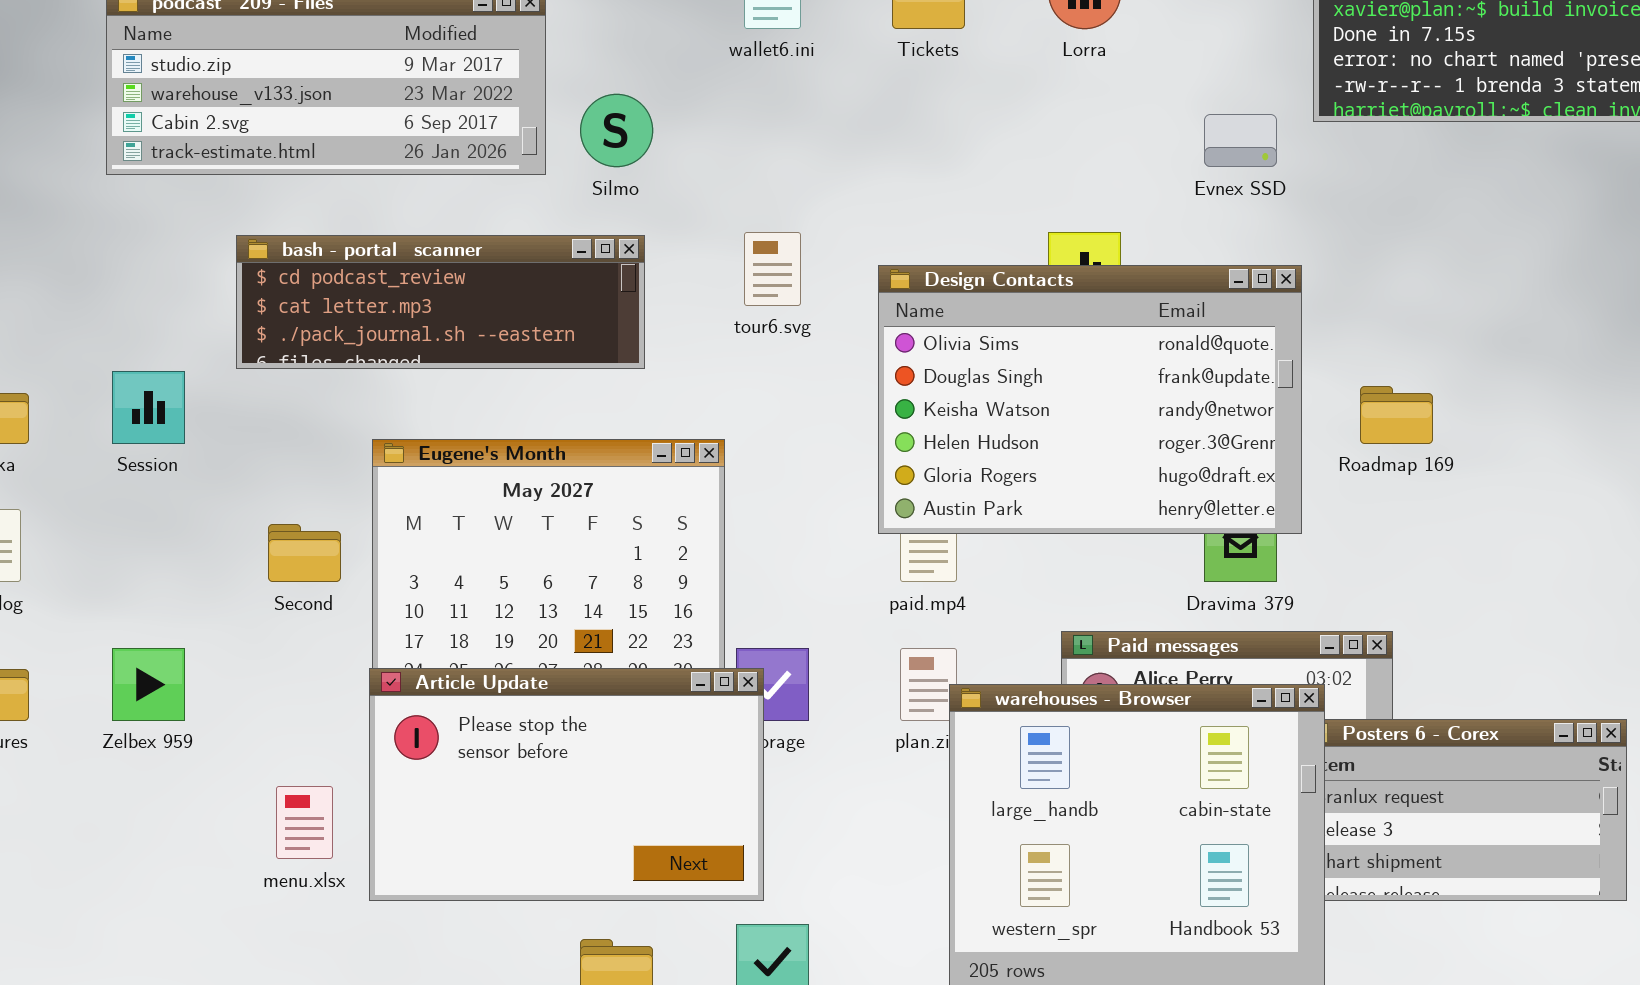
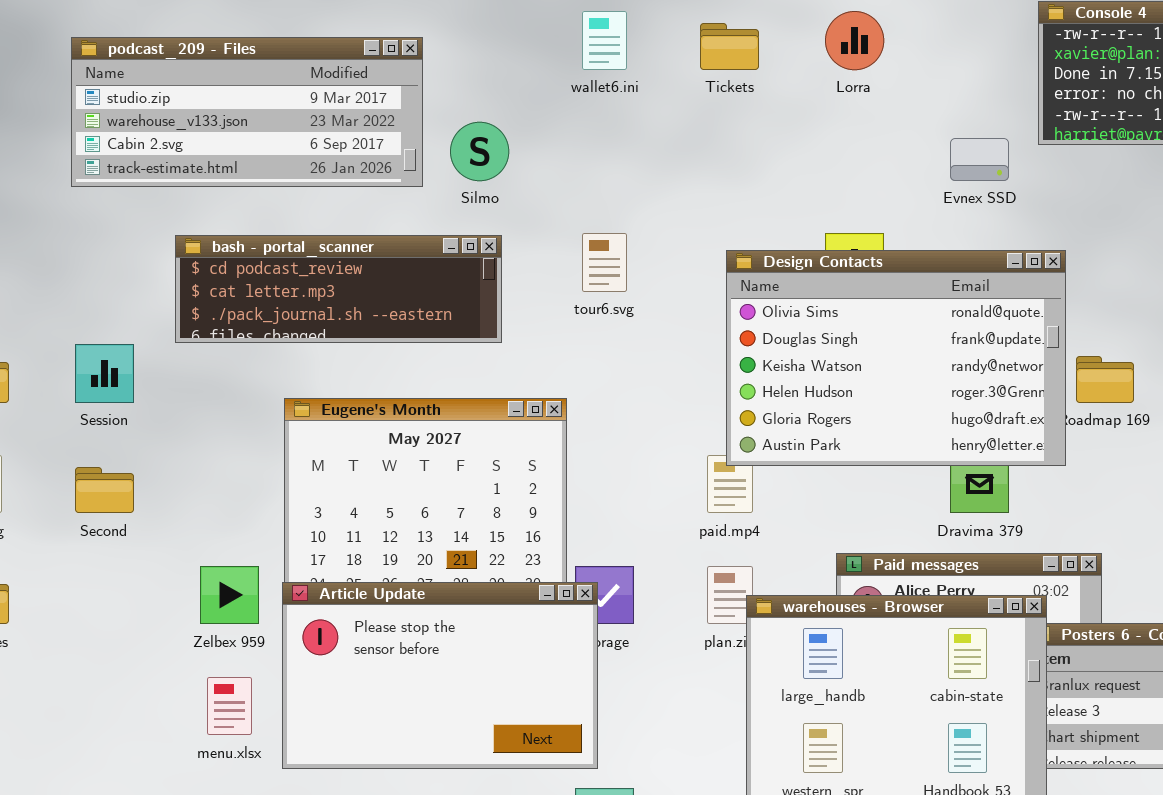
Design Contacts: [878,265,1302,534] -> [726,250,1066,466], moved
Second: [268,524,341,582] -> [75,467,134,513], moved
Zelbex 959: [112,648,185,721] -> [200,566,259,624], moved

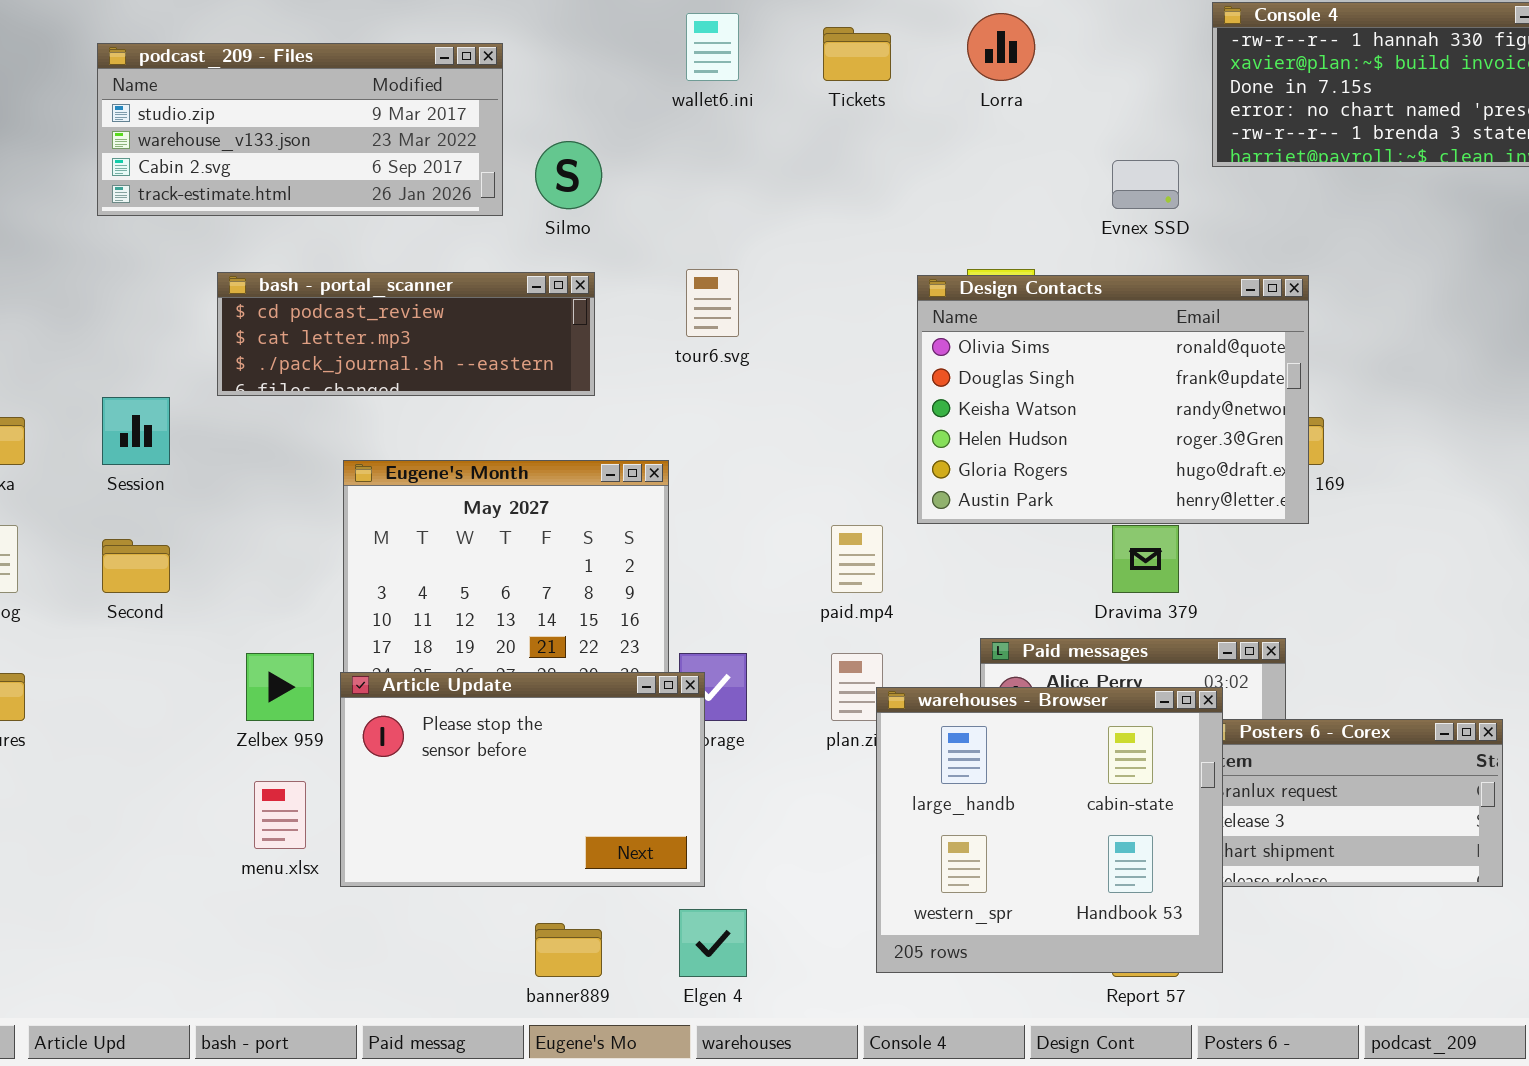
Design Contacts: [726,250,1066,466] -> [917,275,1309,524], moved

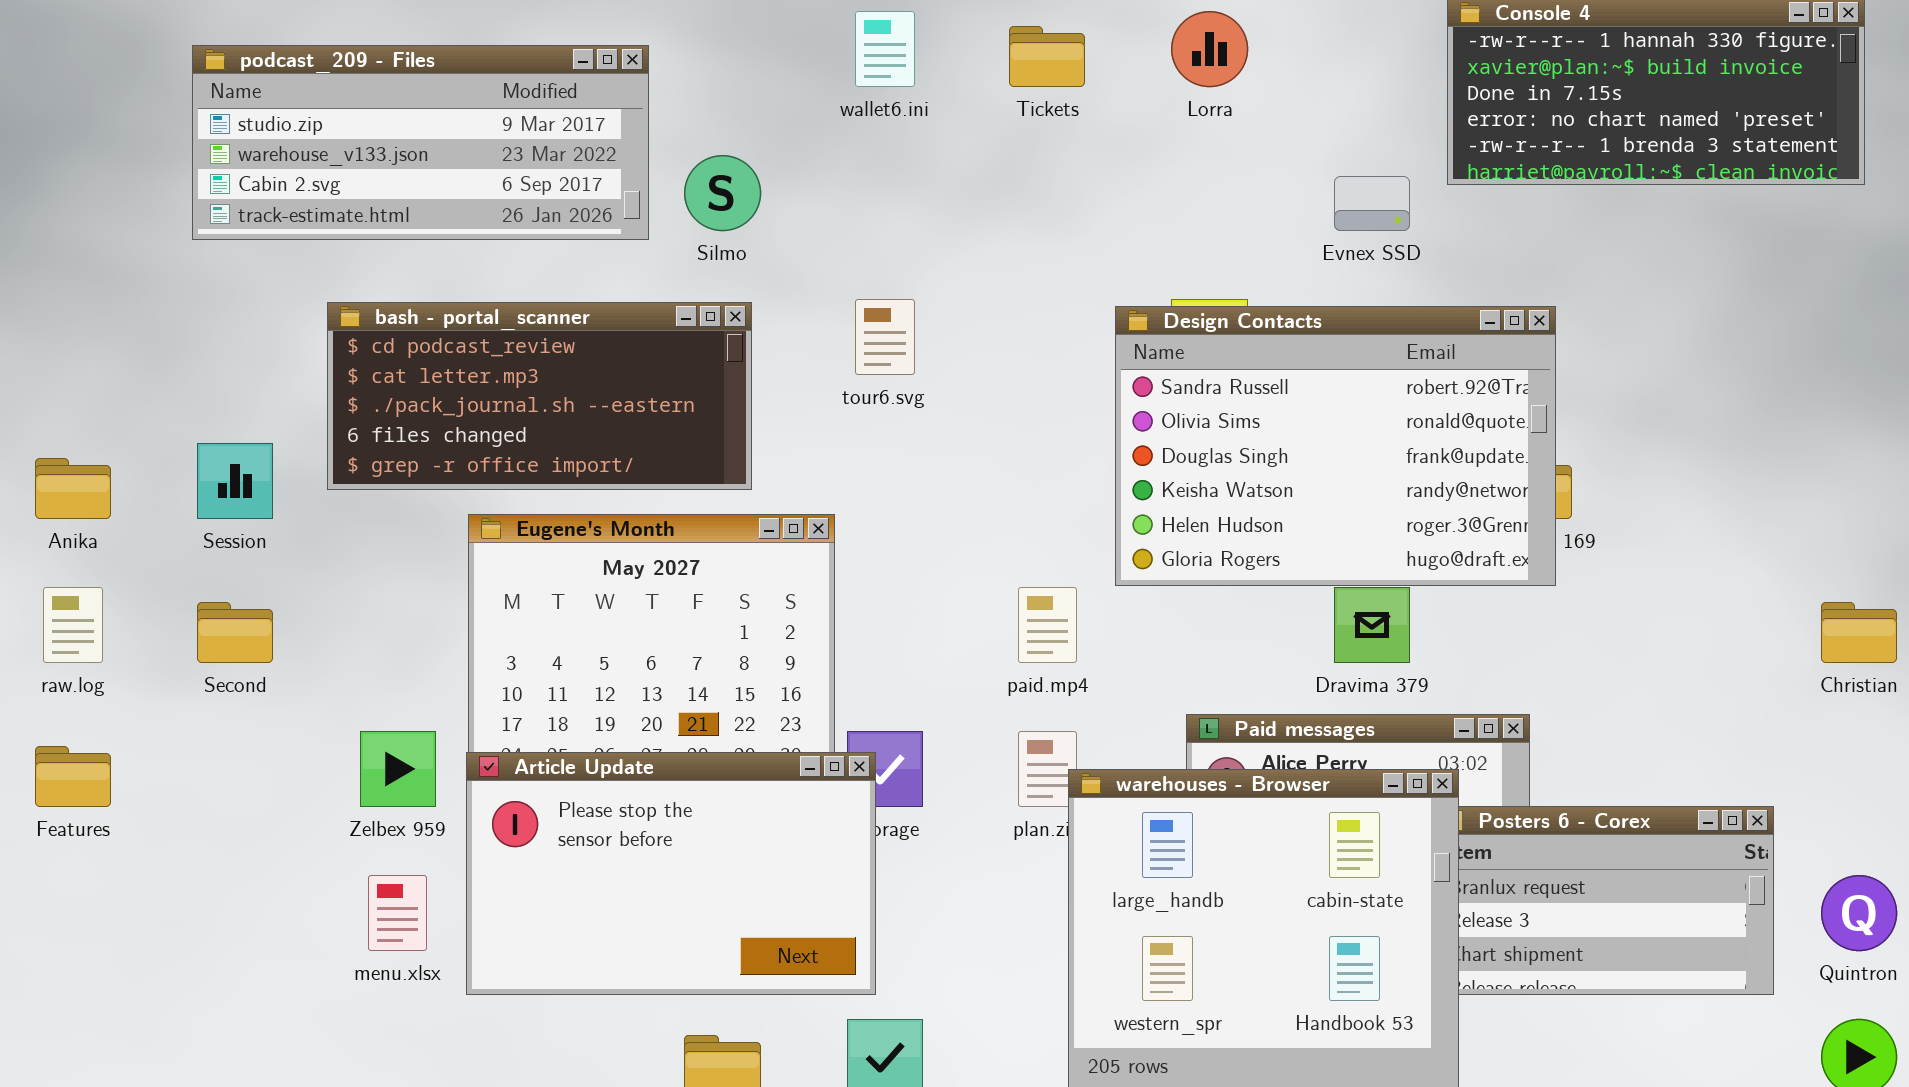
bash - portal_scanner: [217,272,595,396] -> [327,302,752,490], resized
Design Contacts: [917,275,1309,524] -> [1115,306,1556,586], scrolled up 1 row

